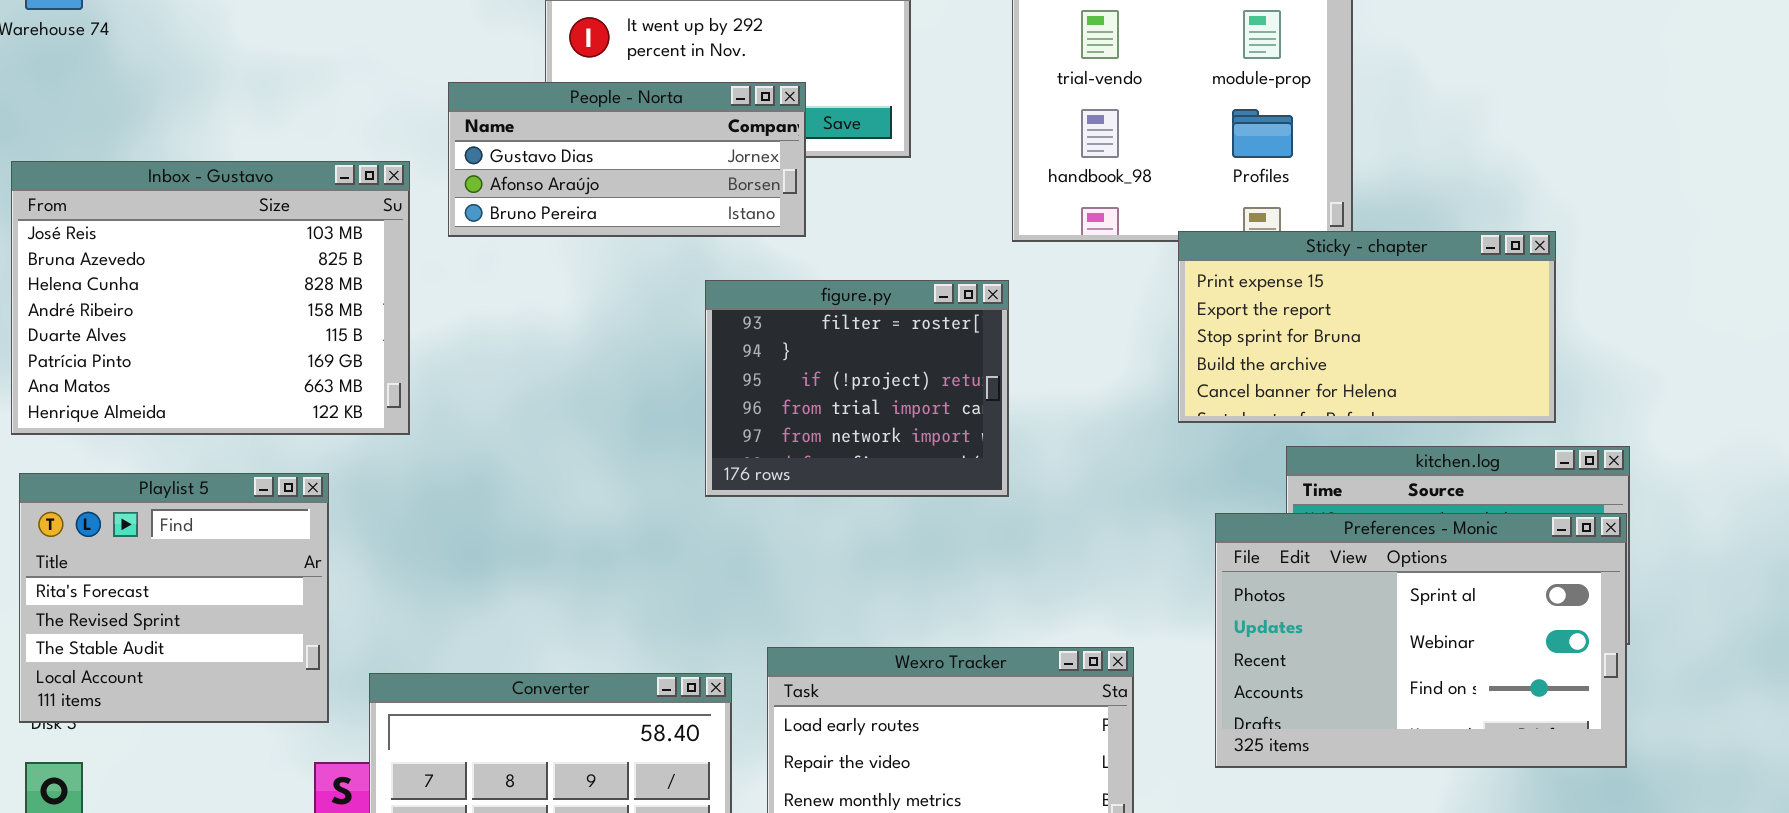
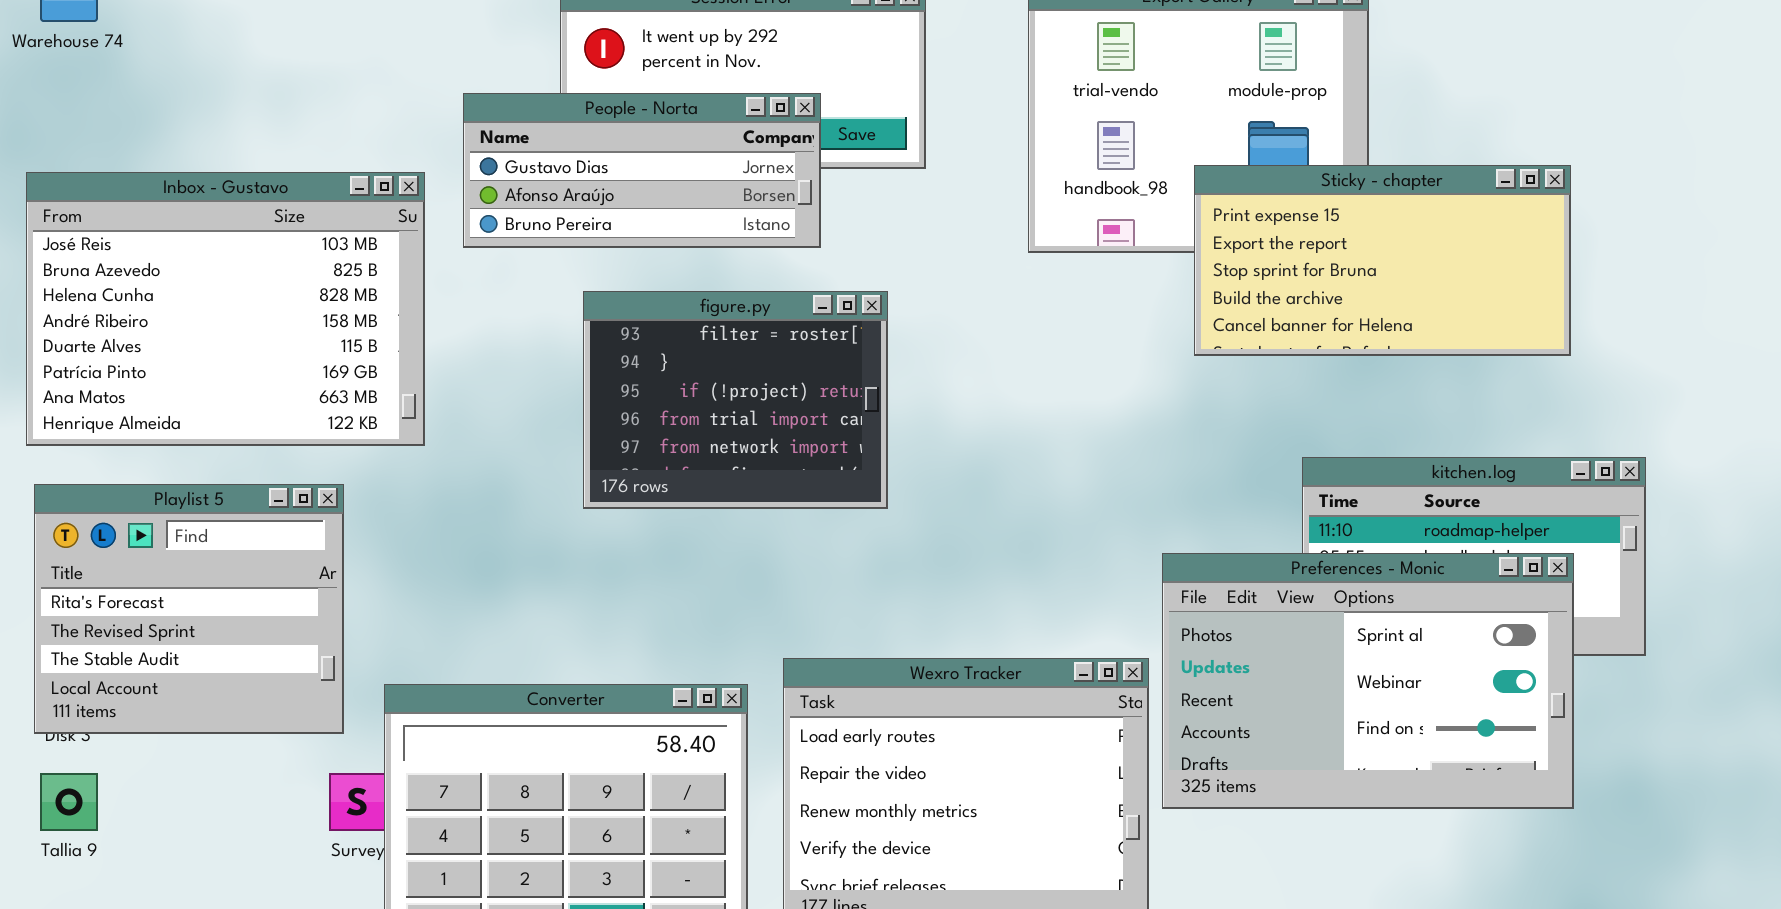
Sticky - chapter: [1178,231,1556,423] -> [1194,165,1571,356], moved
figure.py: [705,280,1009,497] -> [583,291,888,509], moved
Preferences - Monic: [1215,513,1627,768] -> [1162,553,1574,809], moved

